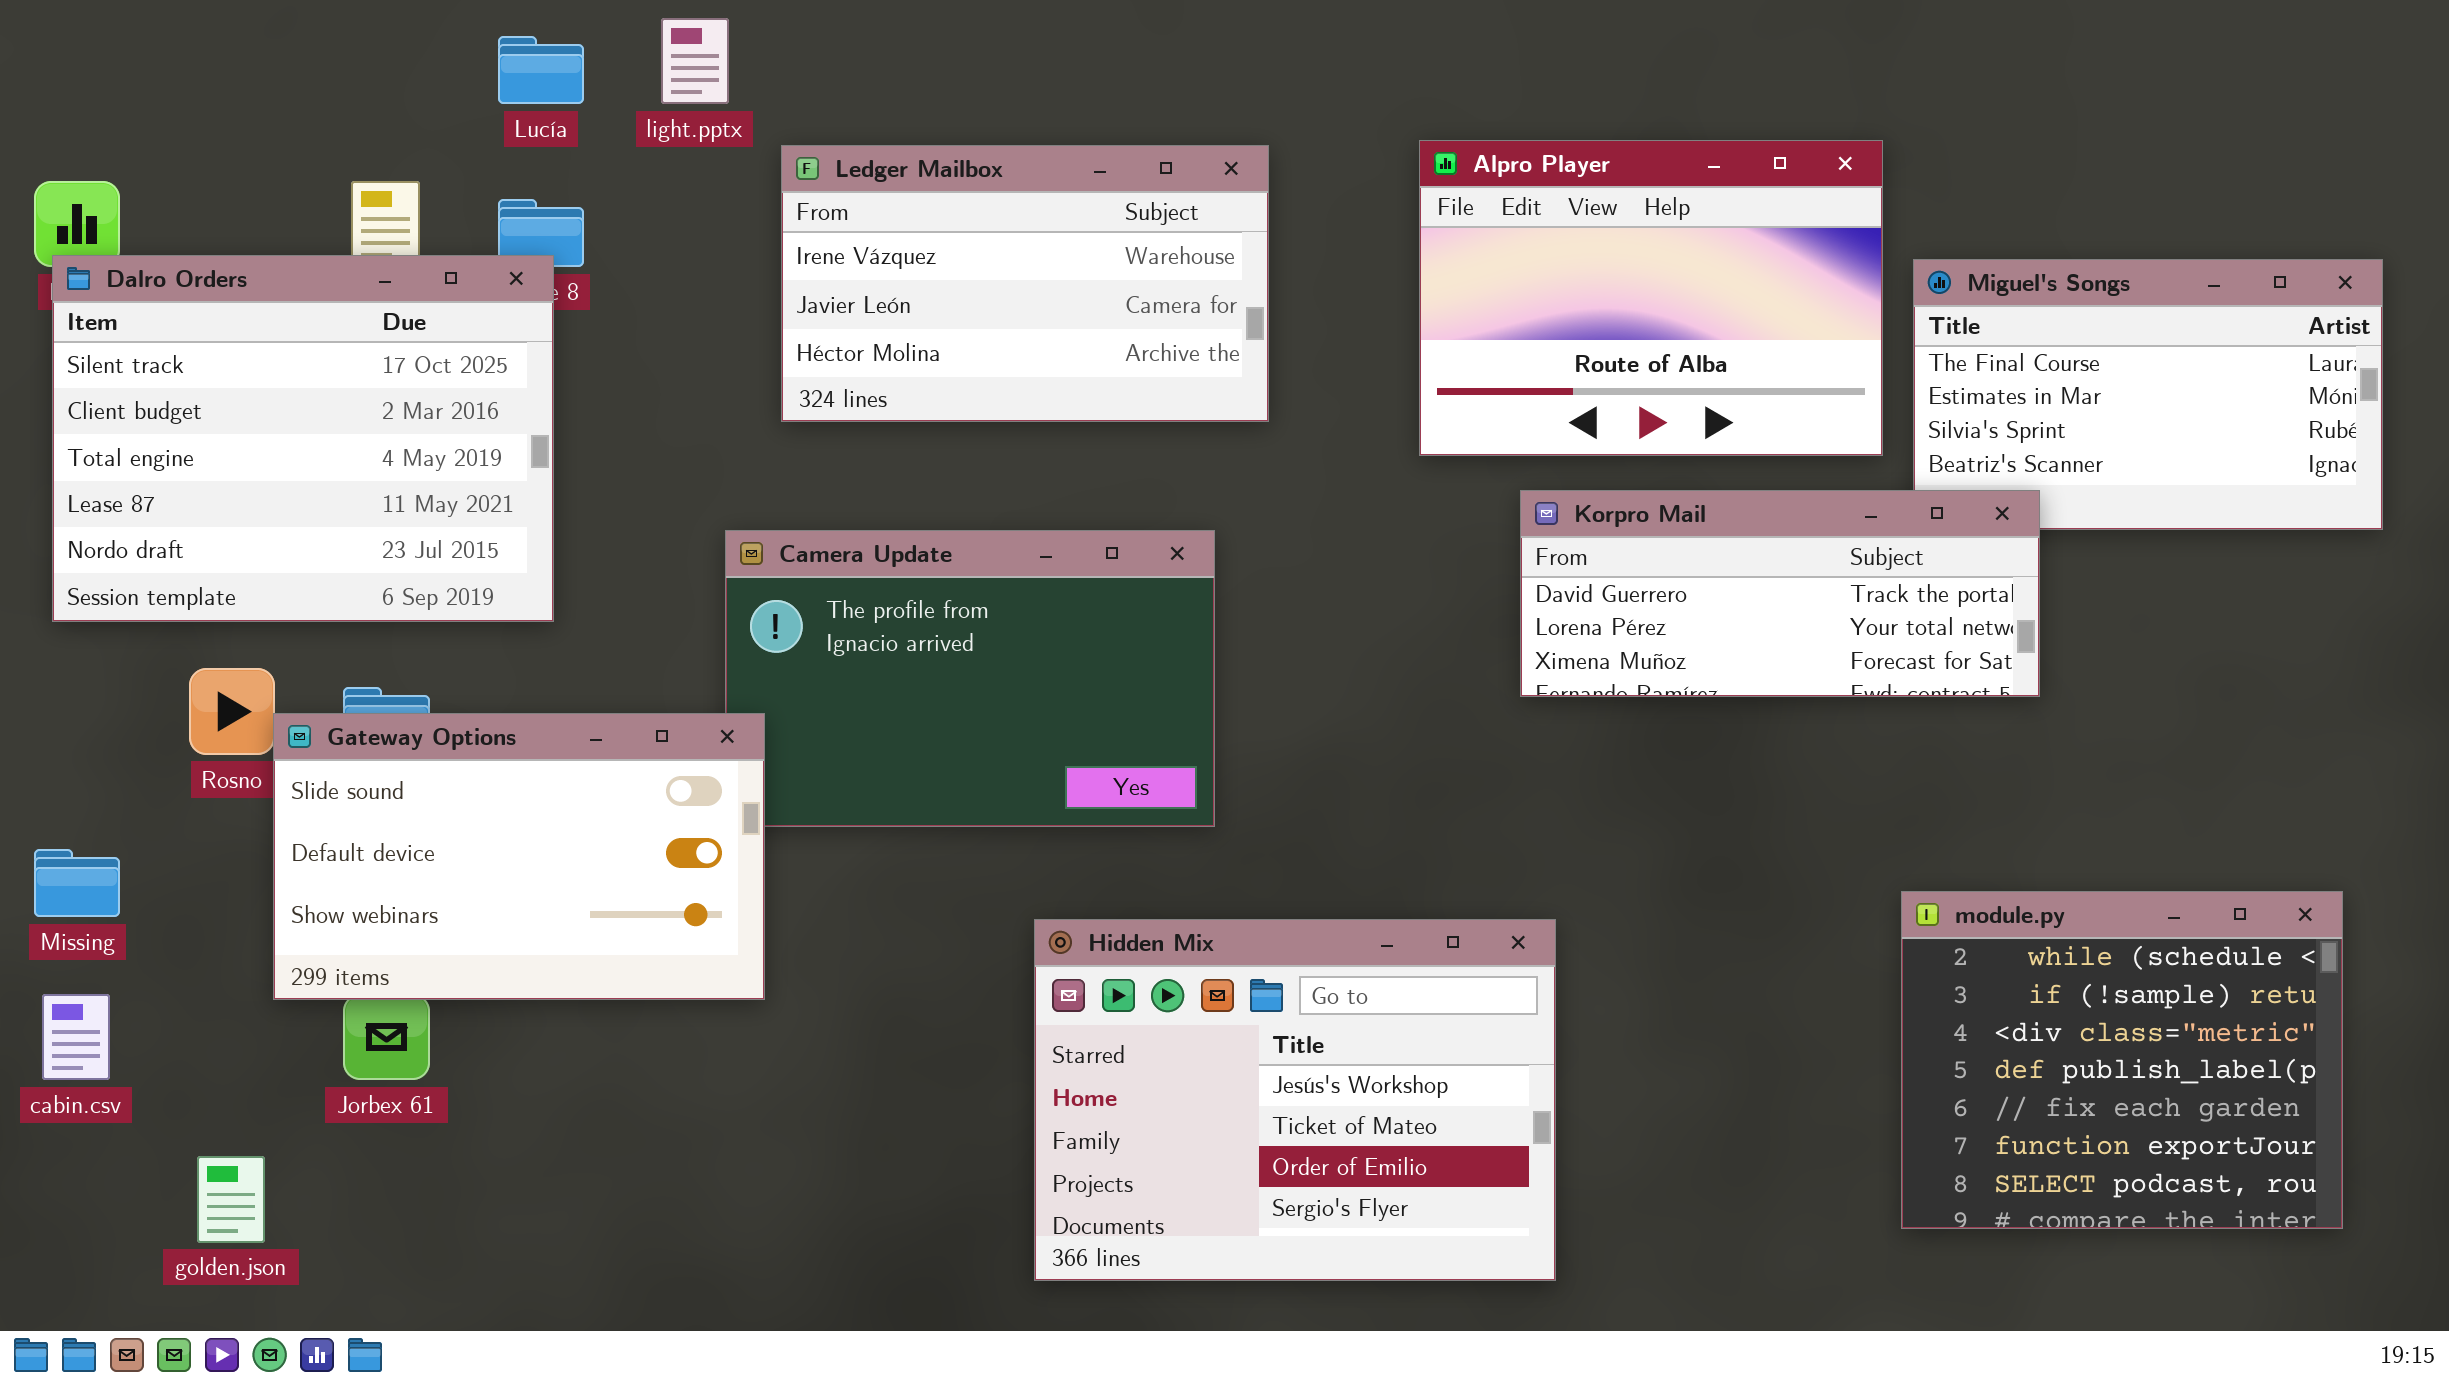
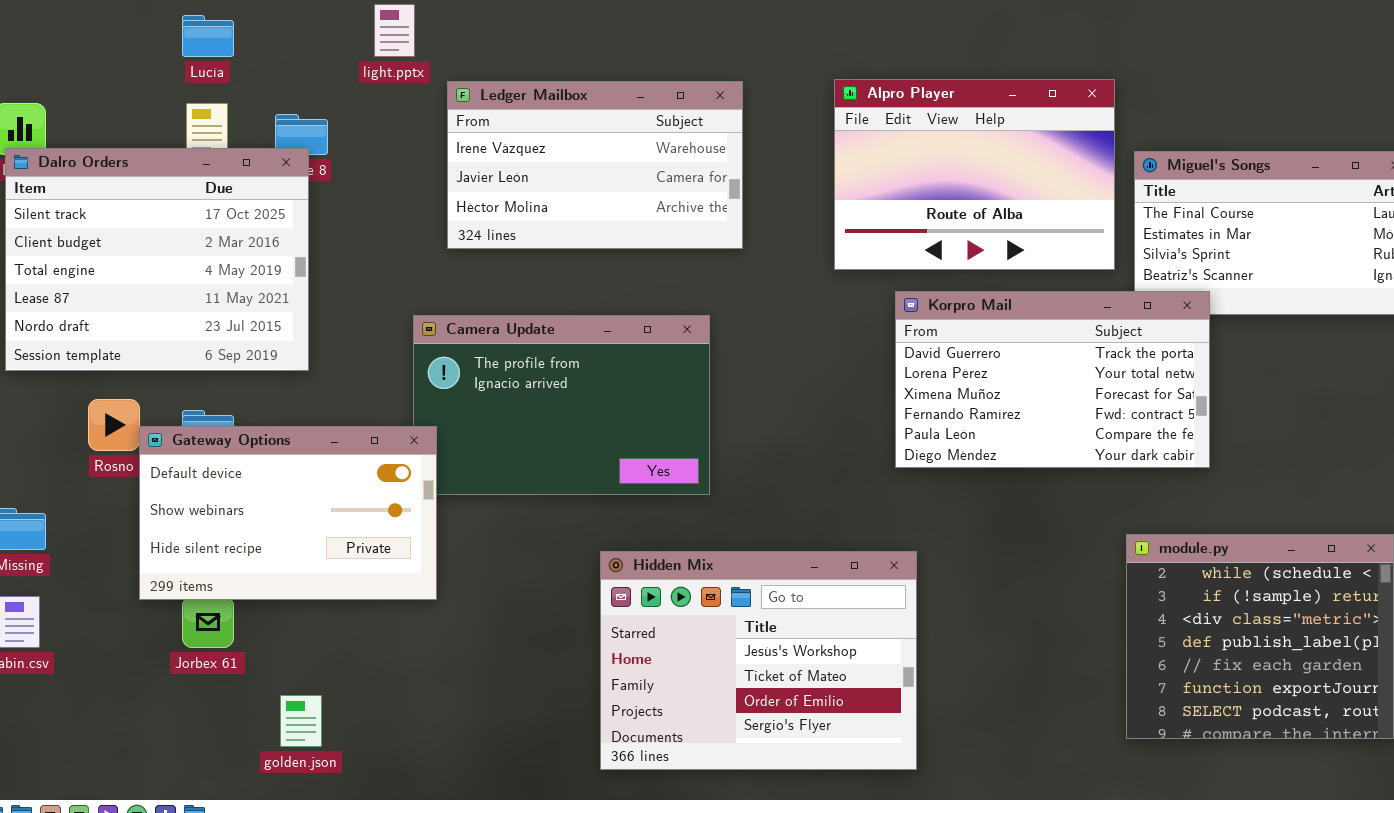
Lucía: [498,36,584,104] -> [182,15,234,57], moved
Korpro Mail: [1520,490,2040,697] -> [895,291,1210,468], resized
Gateway Options: [273,713,765,1000] -> [139,426,437,600], scrolled down 1 row
golden.json: [197,1156,265,1243] -> [280,695,322,747], moved

